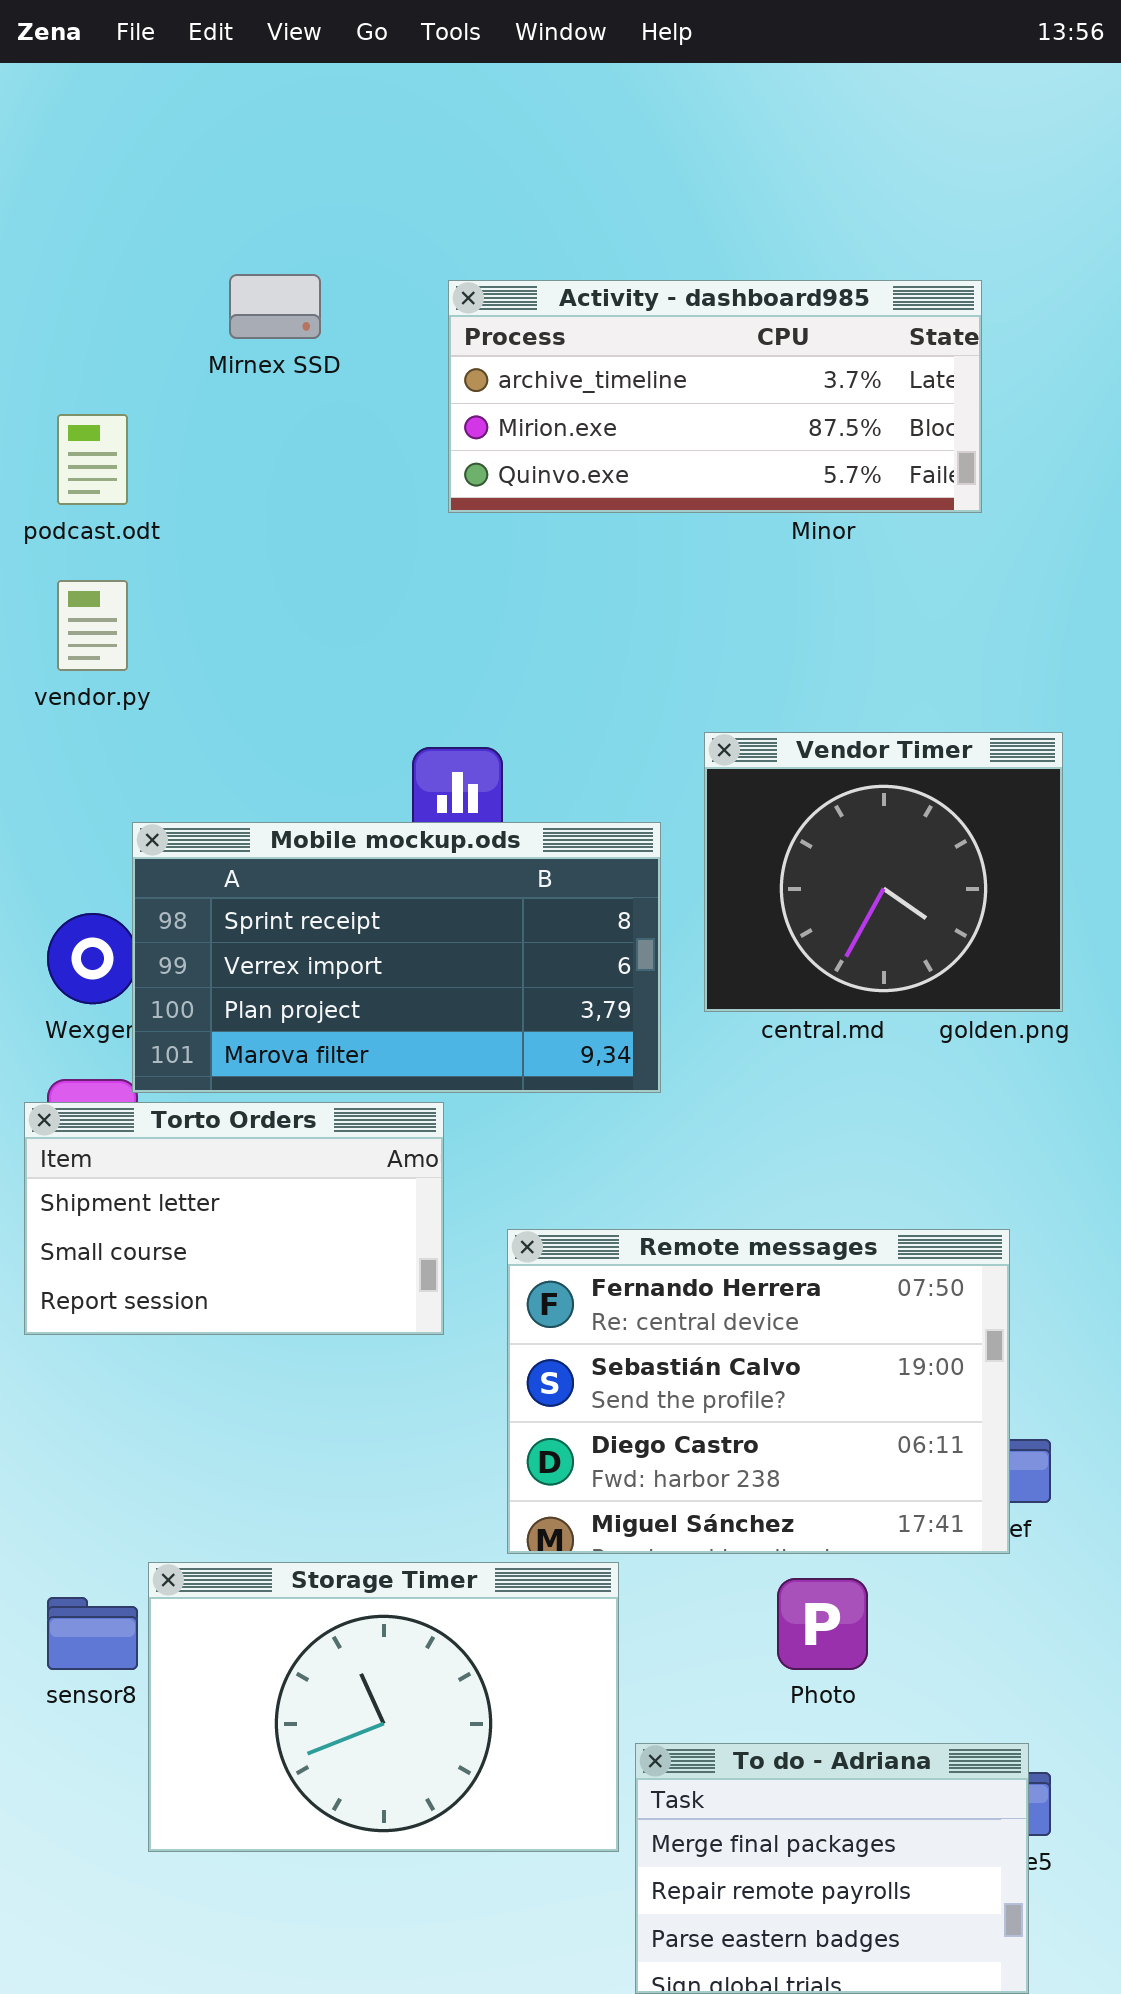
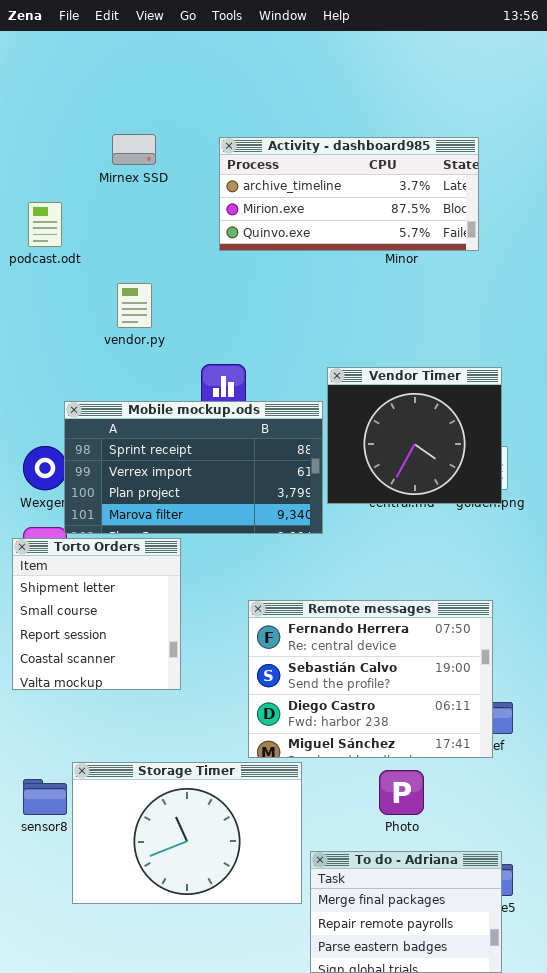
vendor.py: [57,580,128,671] -> [117,283,152,328], moved
Vendor Timer: [704,732,1063,1012] -> [327,367,502,504], moved
Torto Orders: [24,1102,444,1335] -> [12,538,181,690], resized

